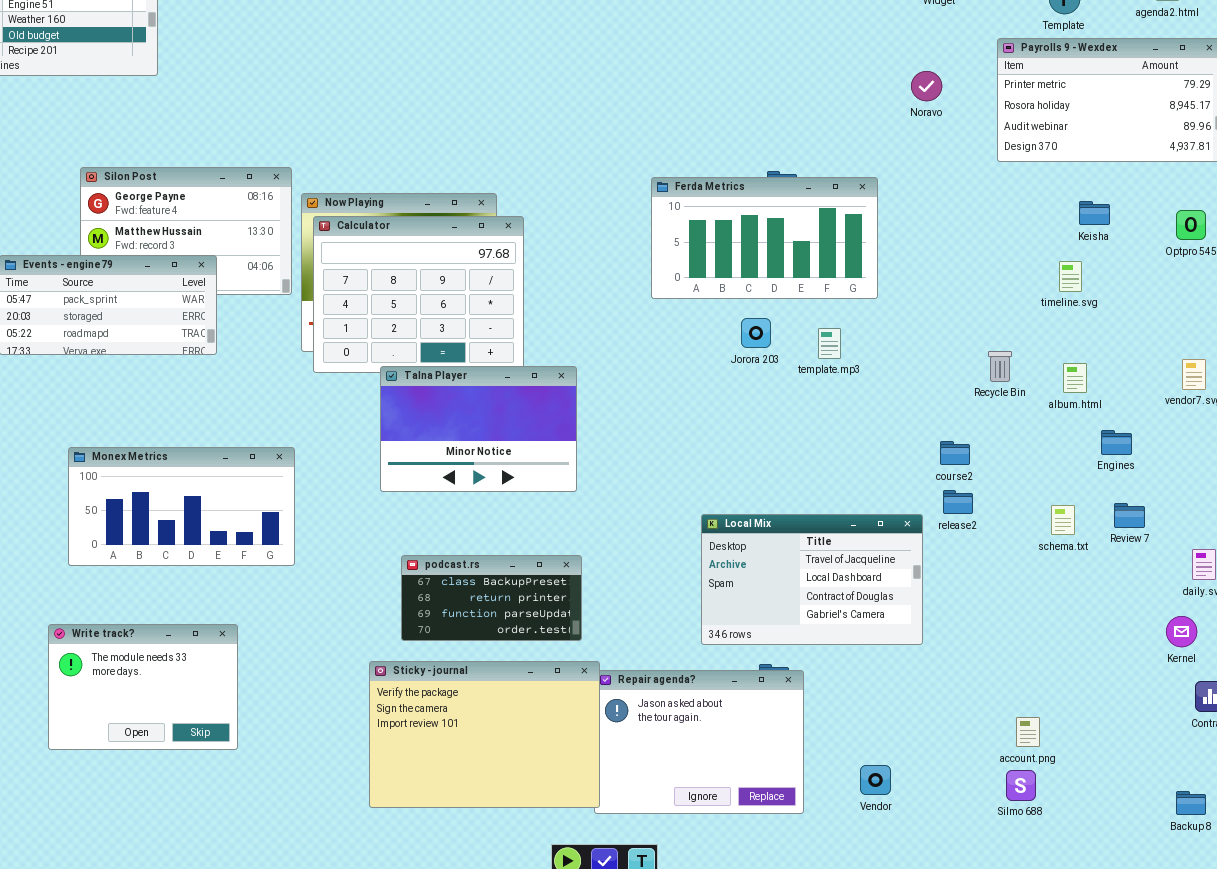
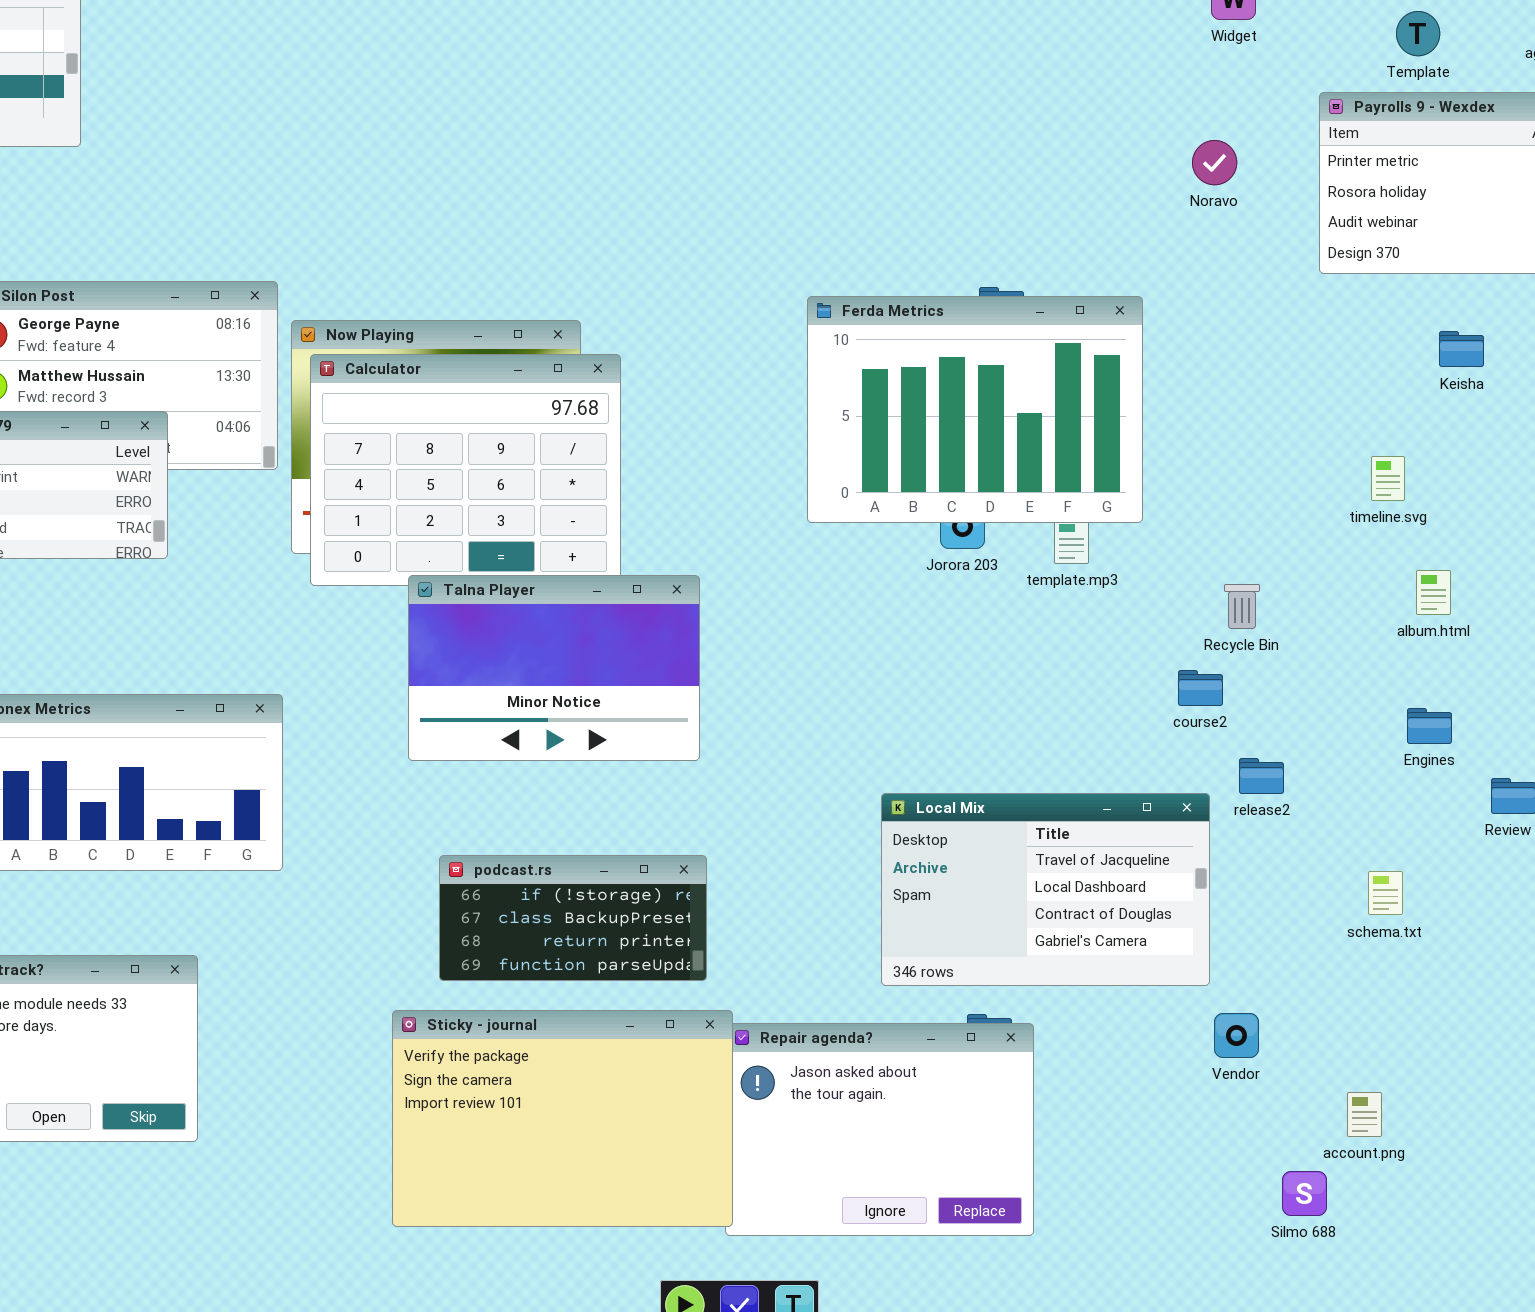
Ferda Metrics: [651,177,878,299] -> [807,296,1143,523], resized
timeline.svg: [1059,261,1082,292] -> [1371,456,1405,501], moved
Recycle Bin: [988,351,1012,382] -> [1224,584,1260,629], moved
Engines: [1101,430,1132,455] -> [1407,708,1452,744], moved
course2: [940,441,970,465] -> [1178,670,1223,706], moved
schema.txt: [1051,505,1075,535] -> [1368,871,1403,915], moved
podcast.rs: [401,555,582,641] -> [439,855,707,981], scrolled up 1 row
Vendor: [860,765,891,795] -> [1214,1013,1259,1058], moved
Silmo 688: [1006,770,1036,801] -> [1282,1171,1327,1216], moved

